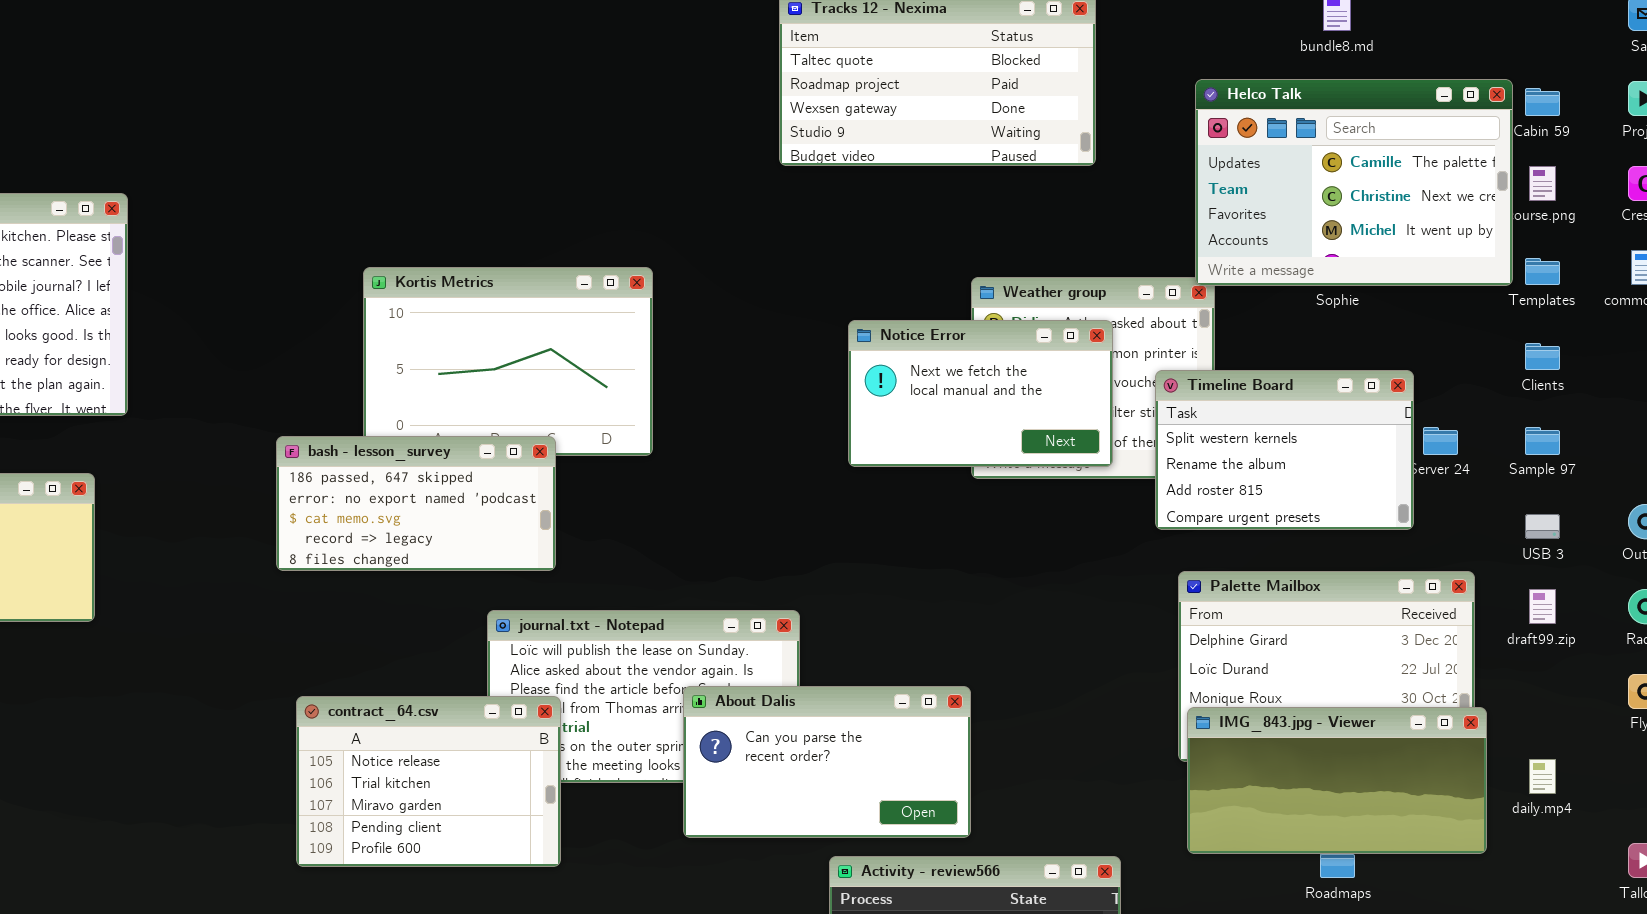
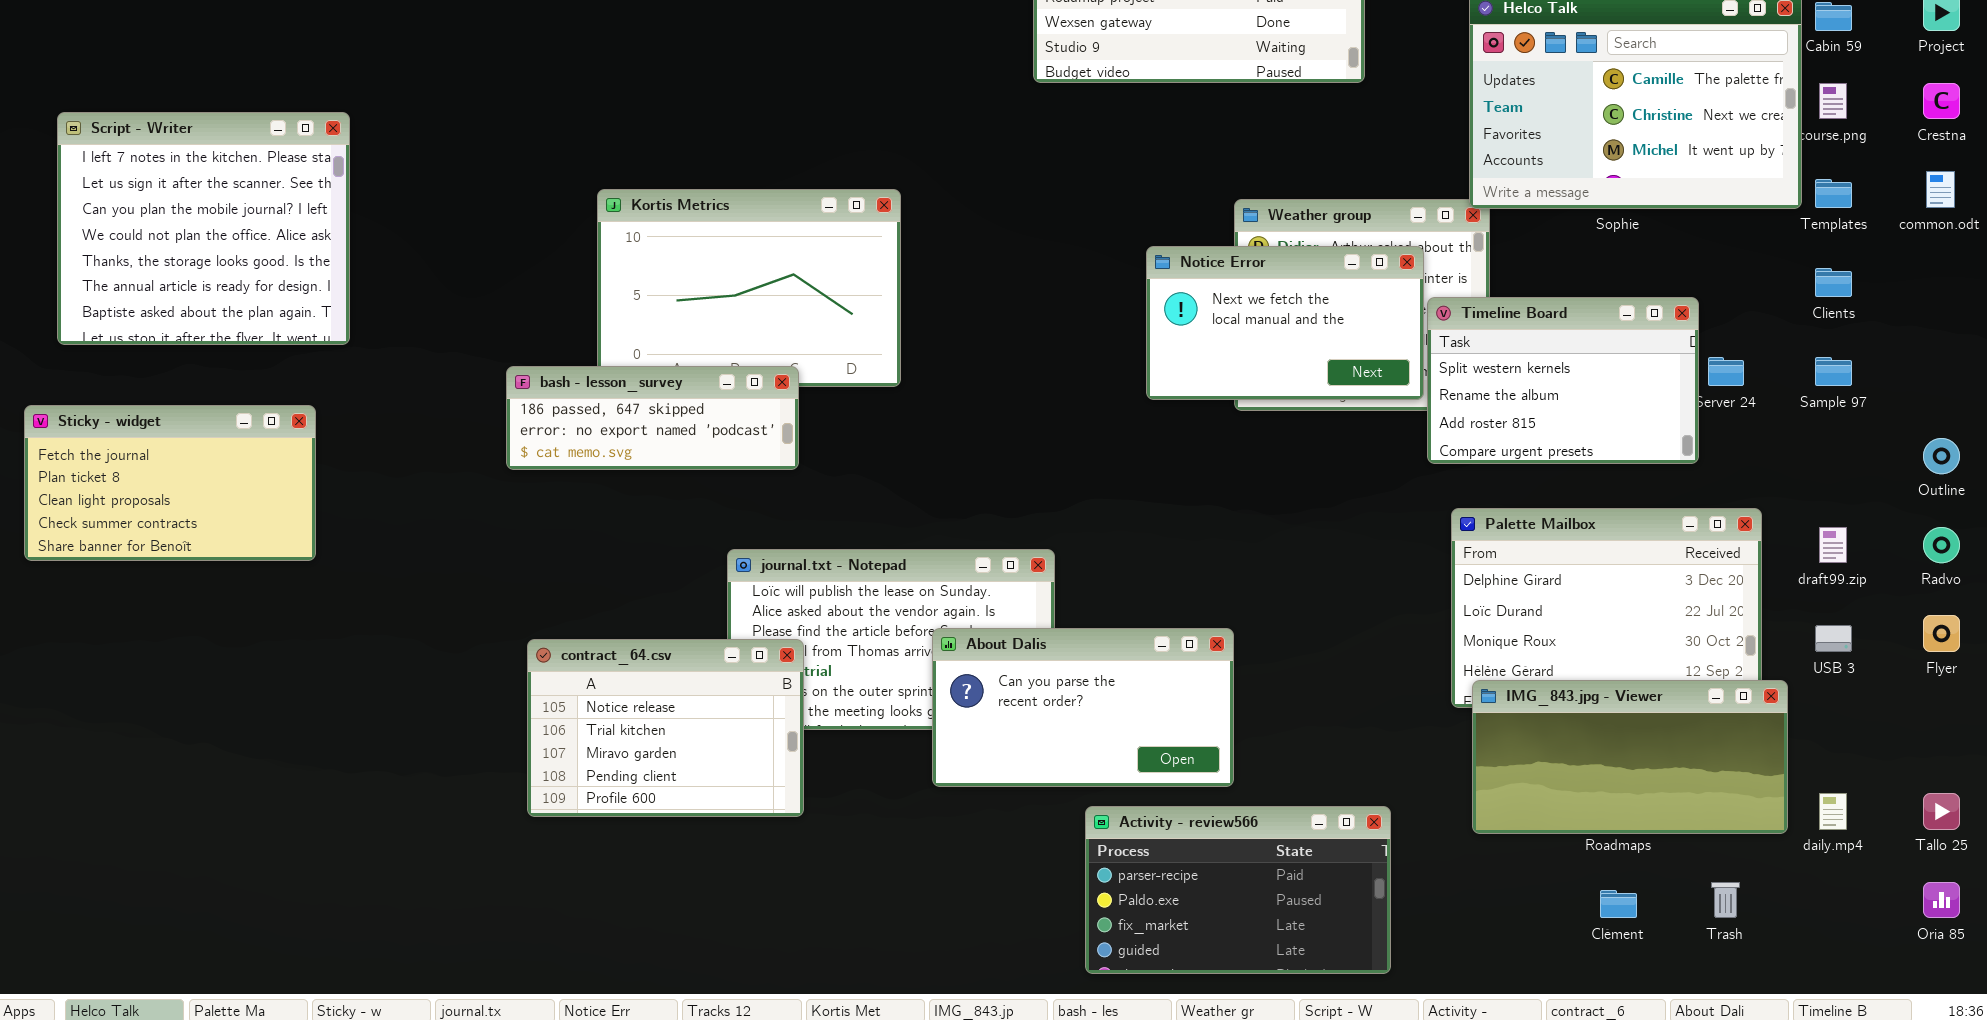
Notice Error: [848,320,1113,467] -> [1146,246,1424,400], moved
bash - lesson_survey: [276,436,556,571] -> [506,366,799,470], resized
USB 3: [1525,514,1560,539] -> [1815,625,1852,652], moved
IMG_843.jpg - Viewer: [1187,707,1487,854] -> [1472,680,1788,834], moved
daily.mp4: [1529,759,1556,794] -> [1819,793,1847,830], moved

